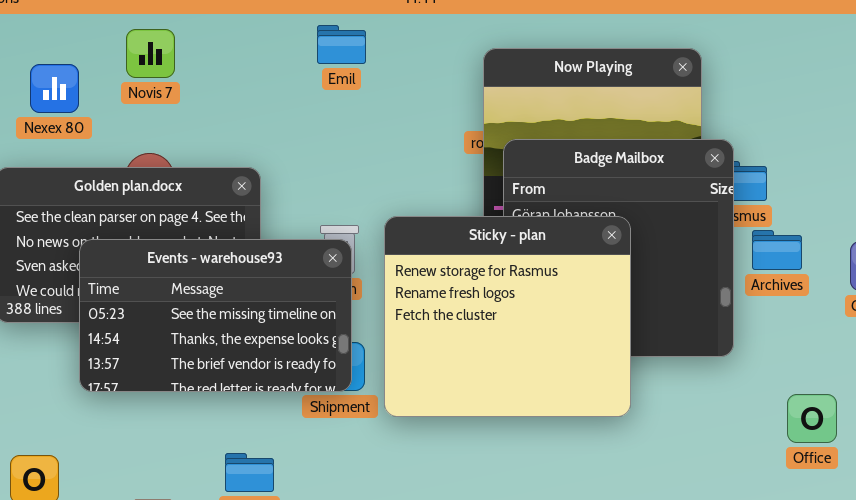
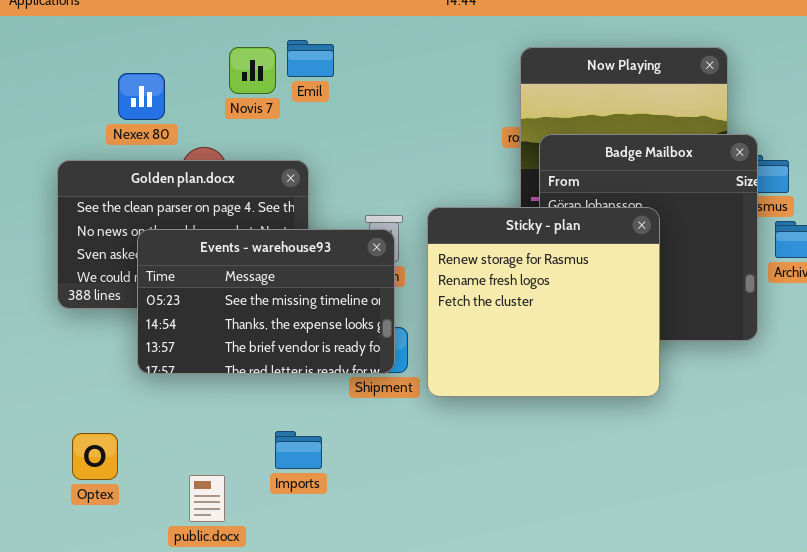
Emil: [317,25,366,64] -> [287,40,334,77], moved
Novis 7: [126,29,175,78] -> [229,47,276,94], moved
Nexex 80: [30,64,79,113] -> [118,73,165,120], moved

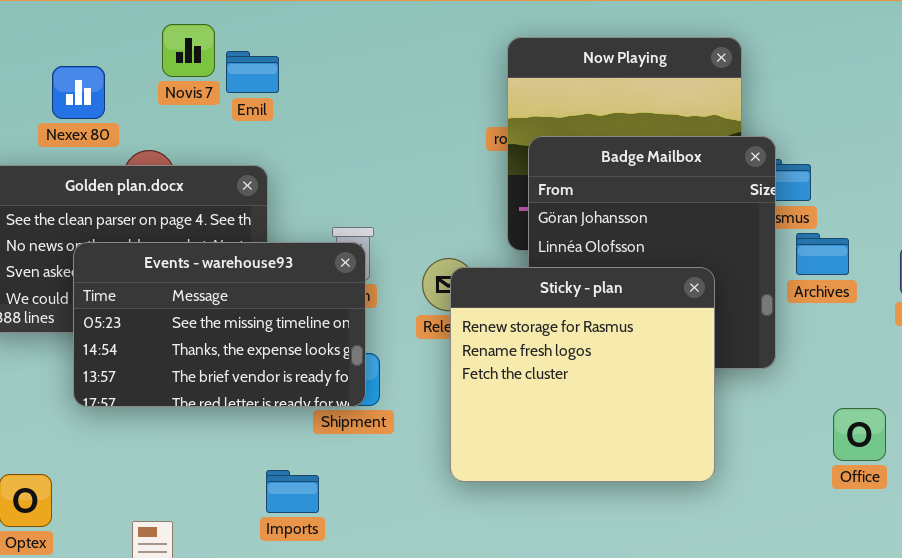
Emil: [287,40,334,77] -> [226,51,279,93], moved
Novis 7: [229,47,276,94] -> [162,24,215,77], moved
Sticky - plan: [427,207,660,397] -> [450,267,715,482], moved
Imports: [275,431,322,469] -> [266,470,319,513], moved

